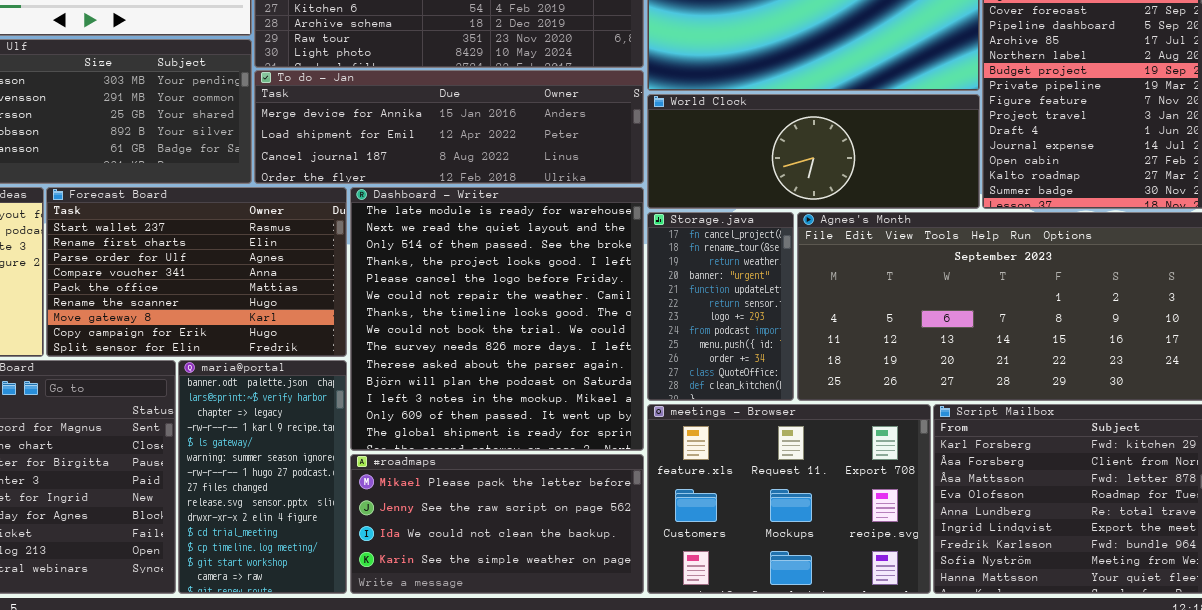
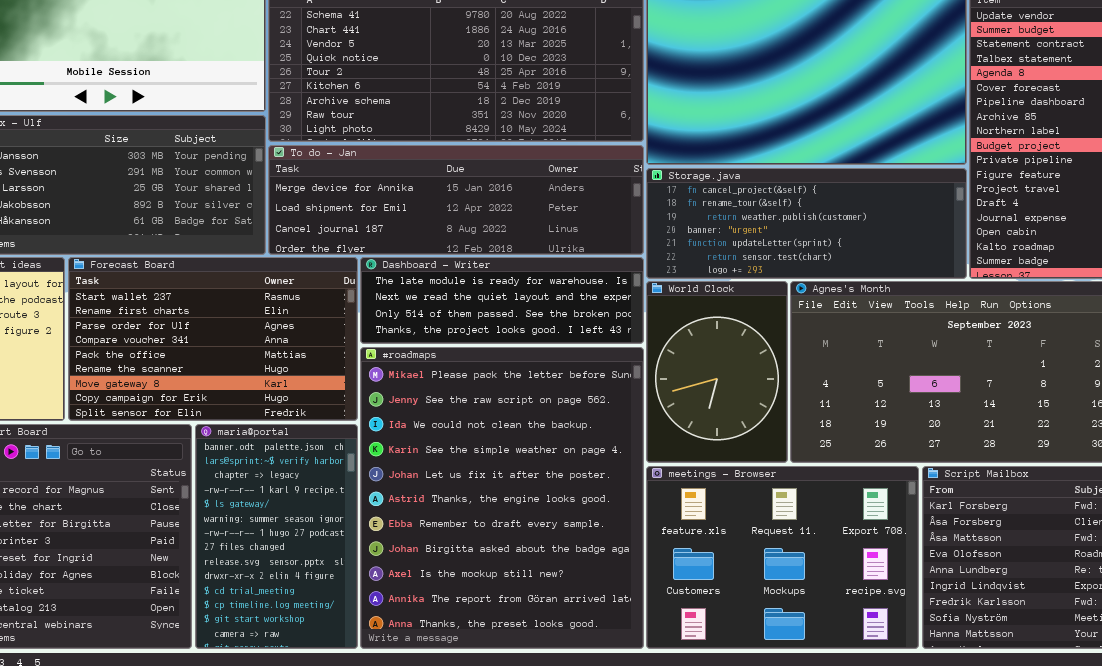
World Clock: [647,94,980,209] -> [646,281,788,463], moved, resized
Dashboard - Writer: [350,187,644,451] -> [360,257,644,344], resized
Storage.java: [647,212,794,401] -> [646,168,967,279], moved, resized
#roadmaps: [350,454,644,594] -> [360,347,644,649], resized

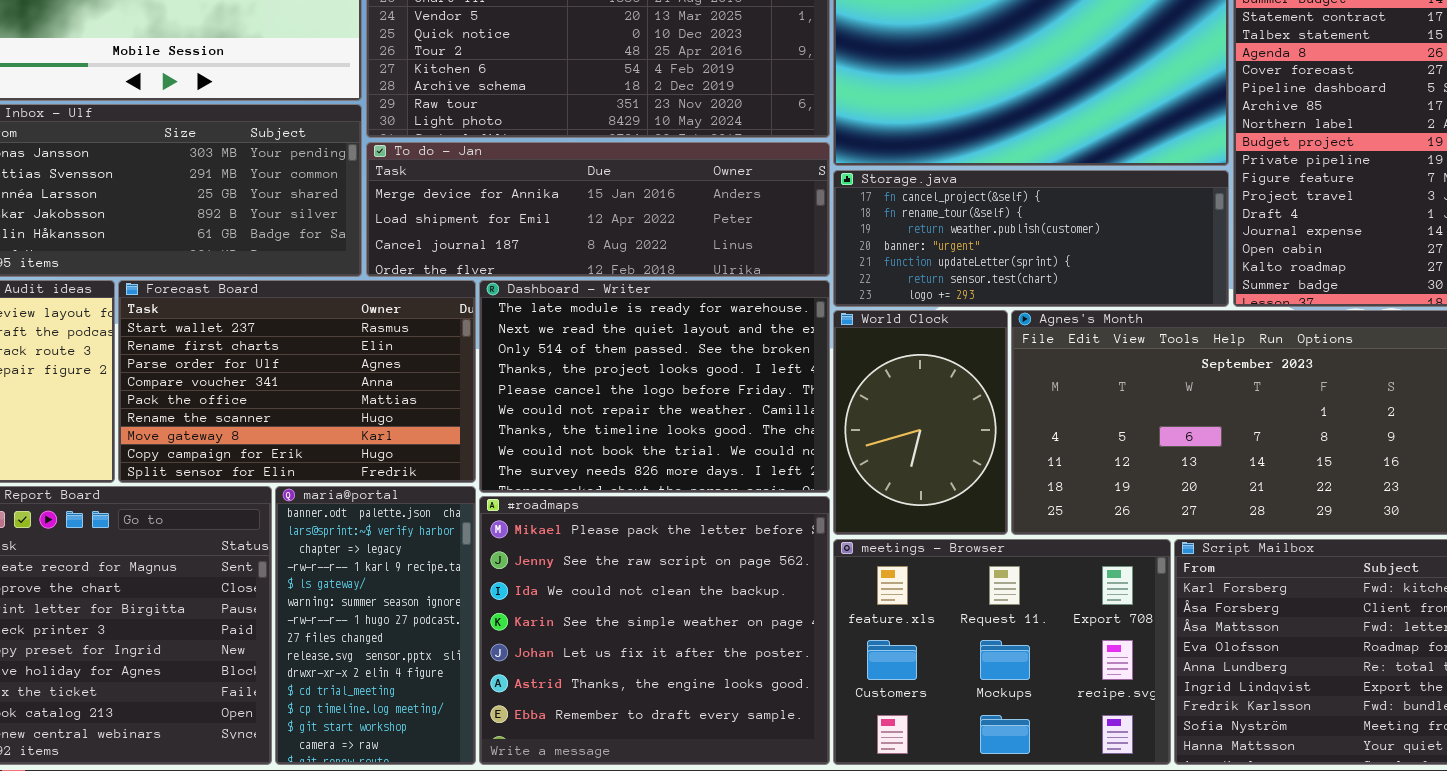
Dashboard - Writer: [360,257,644,344] -> [479,280,830,493], resized
#roadmaps: [360,347,644,649] -> [479,496,830,765], resized

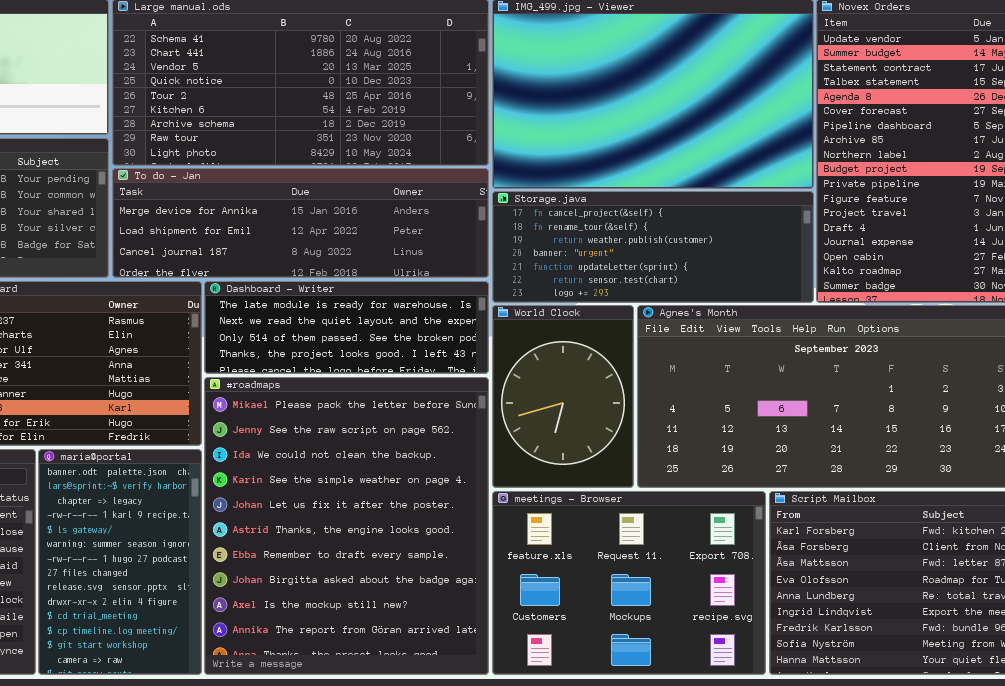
Dashboard - Writer: [479,280,830,493] -> [204,281,489,374], resized
#roadmaps: [479,496,830,765] -> [204,377,489,675], resized

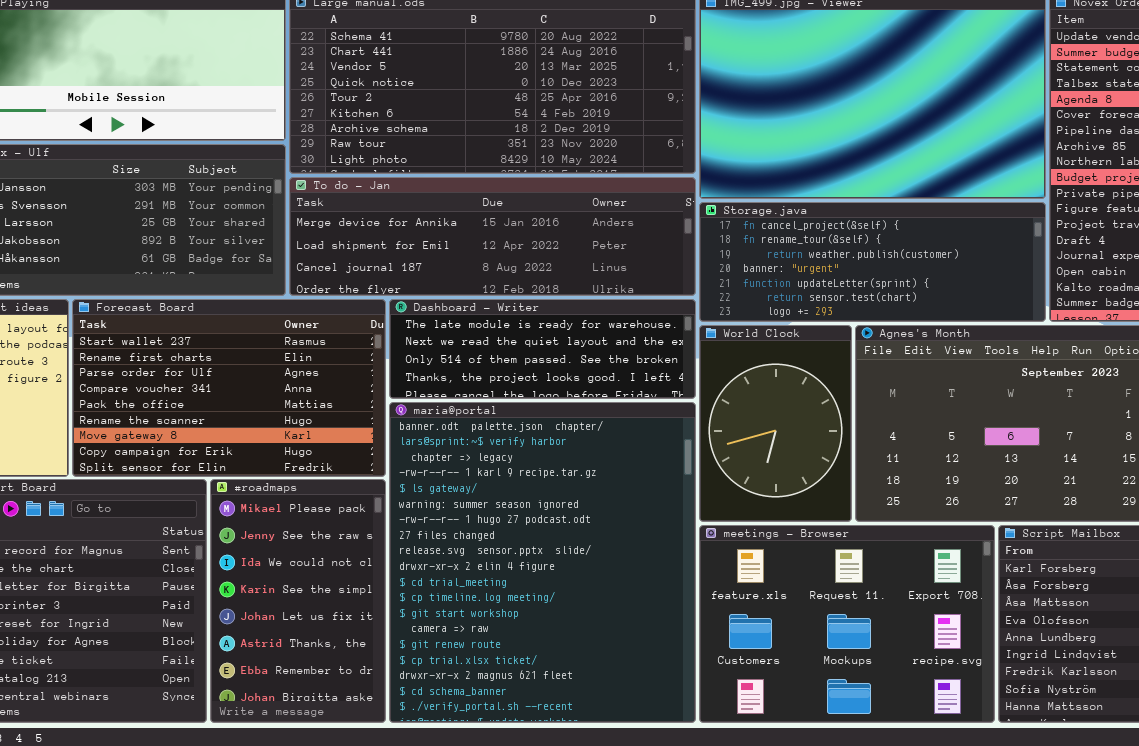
#roadmaps: [204,377,489,675] -> [210,479,386,723], moved, resized
maria@portal: [38,449,202,675] -> [389,402,696,723], moved, resized

